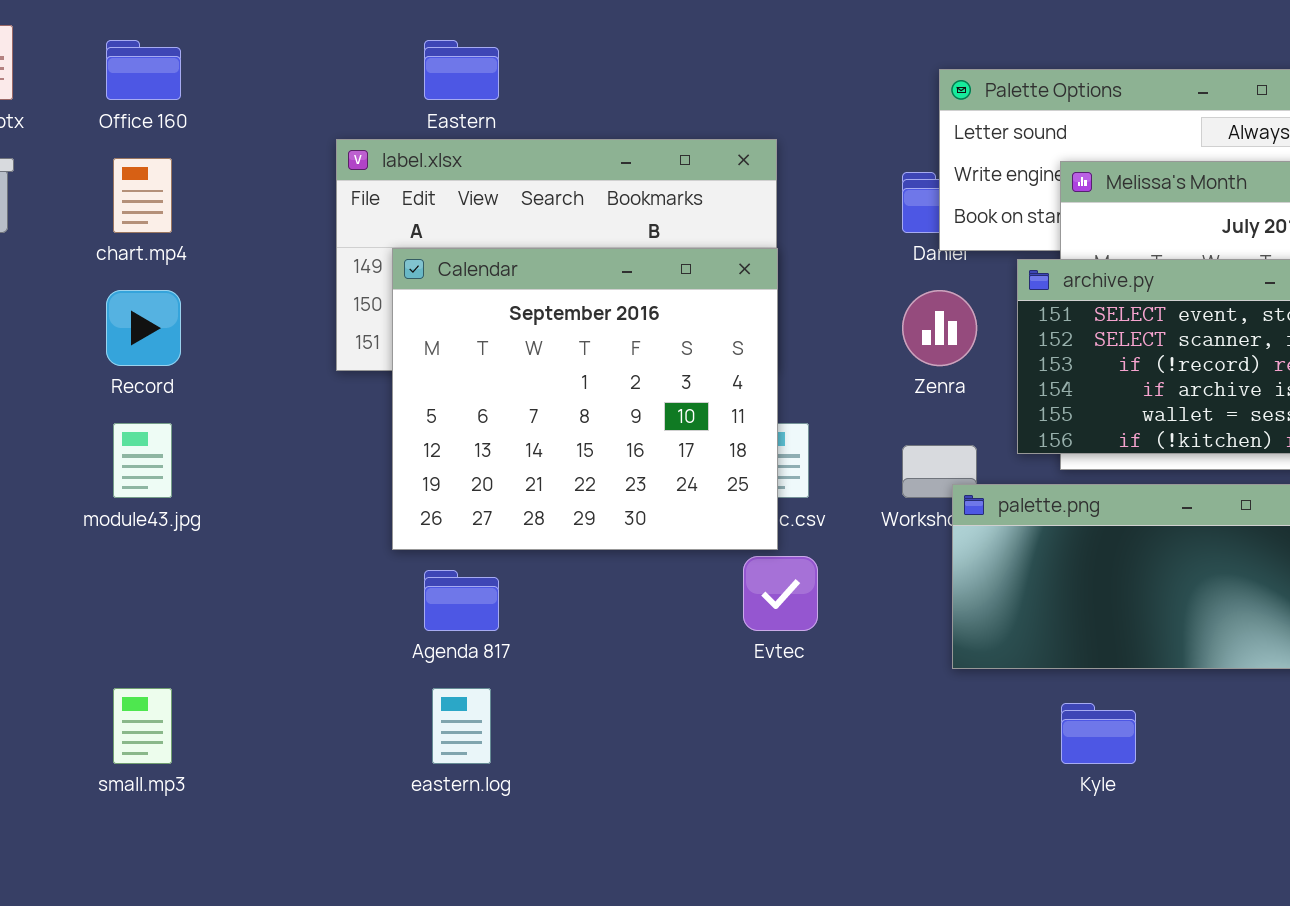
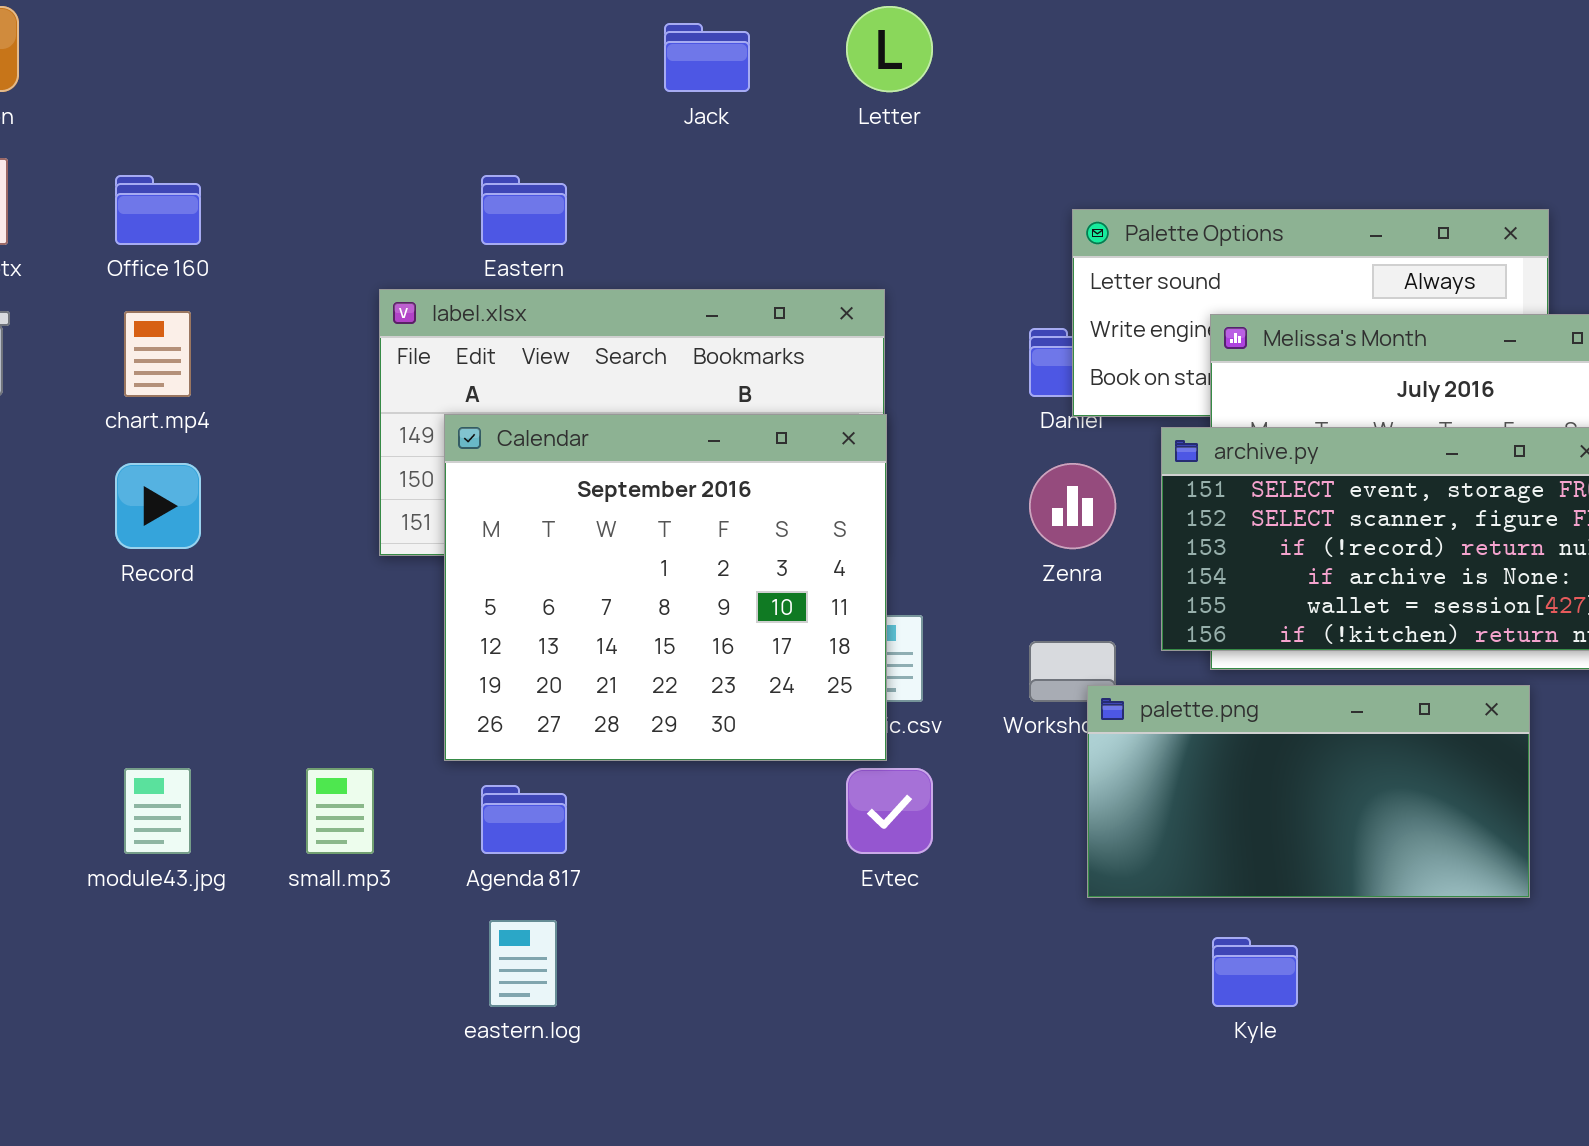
module43.jpg: [113,423,172,498] -> [124,768,191,854], moved
small.mp3: [113,688,172,764] -> [306,768,374,854], moved

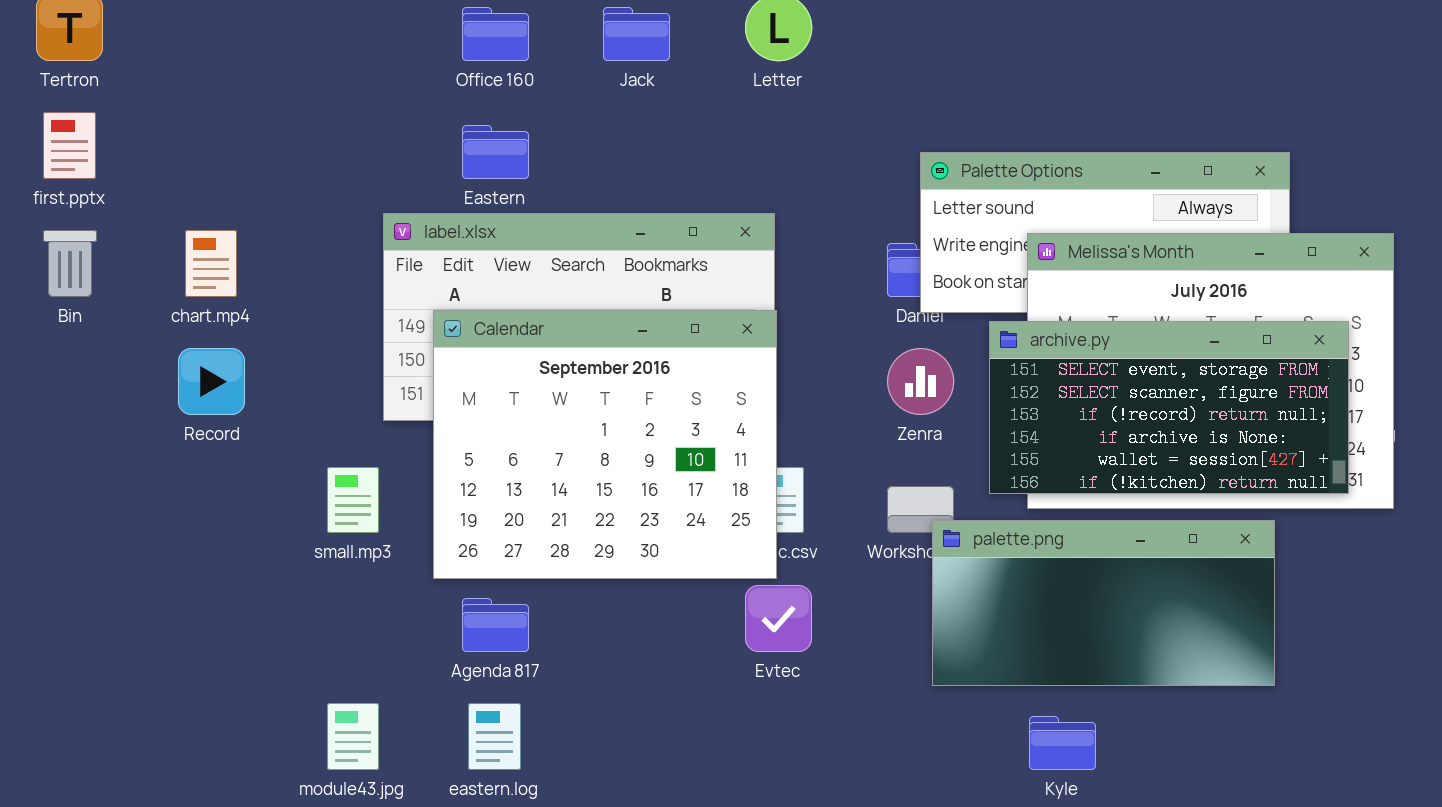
Office 160: [115,175,201,245] -> [462,7,529,61], moved
module43.jpg: [124,768,191,854] -> [327,703,379,770], moved
small.mp3: [306,768,374,854] -> [327,467,379,533], moved

